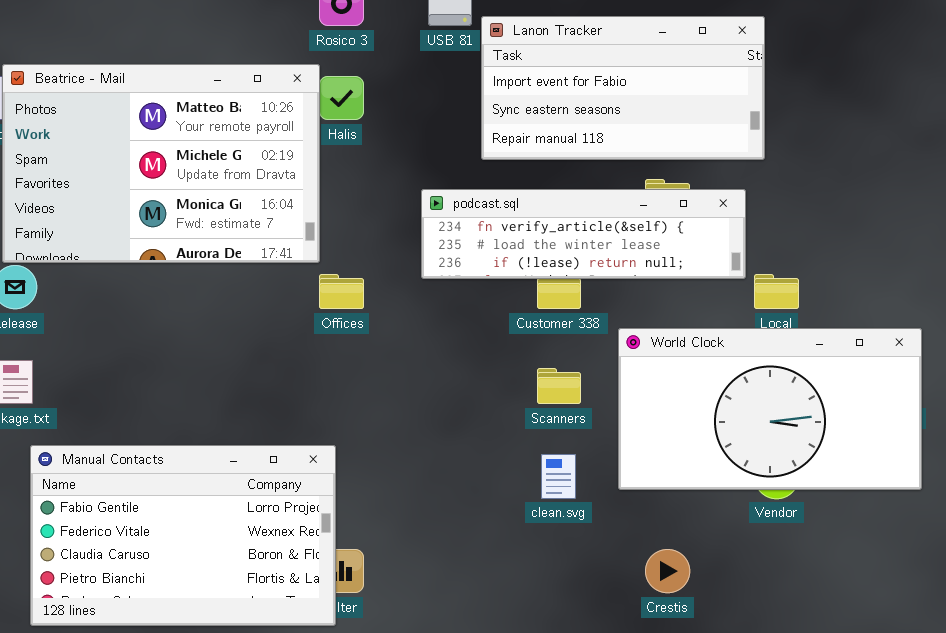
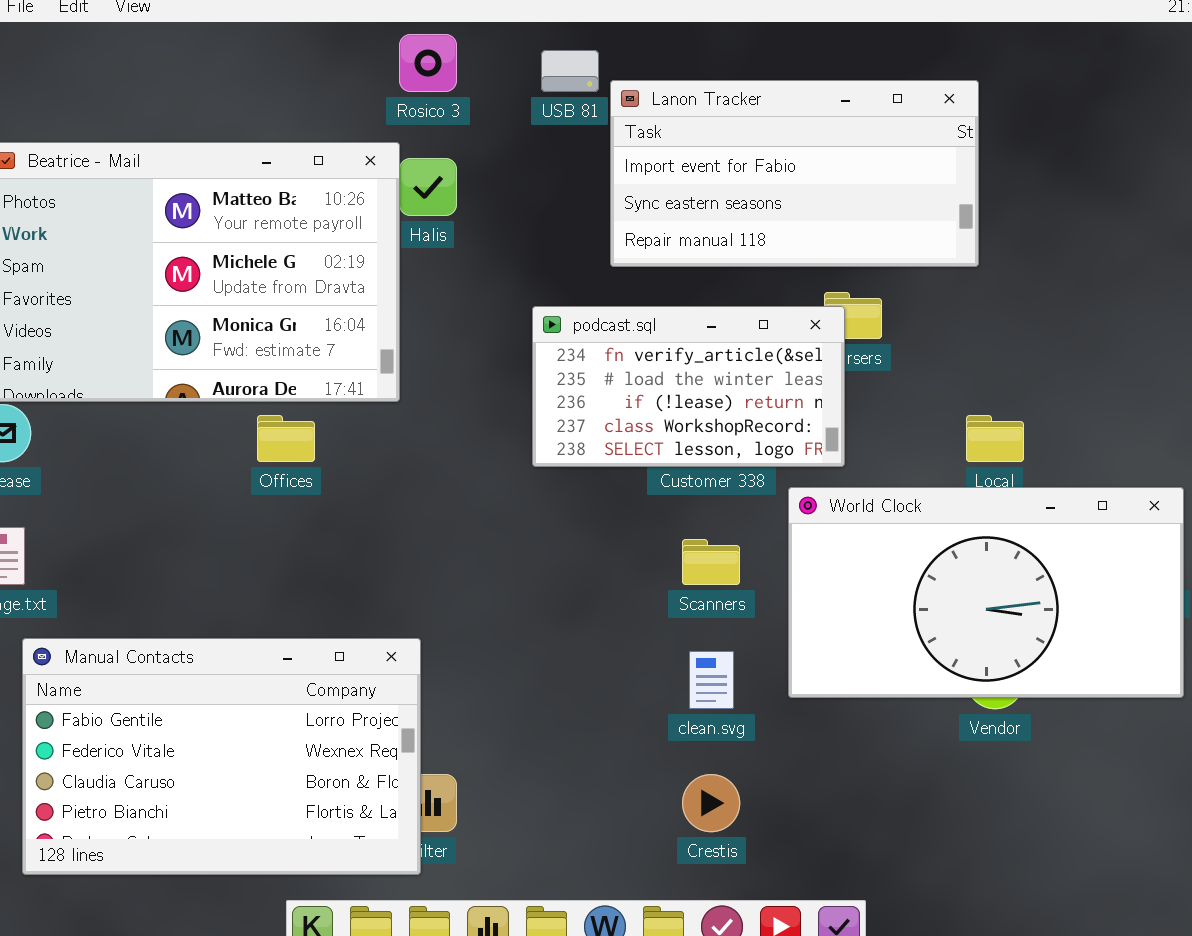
podcast.sql: [421,189,746,279] -> [532,306,845,467], resized
Offices: [319,274,364,309] -> [257,415,315,462], moved
Crestis: [645,549,690,593] -> [682,774,740,832], moved

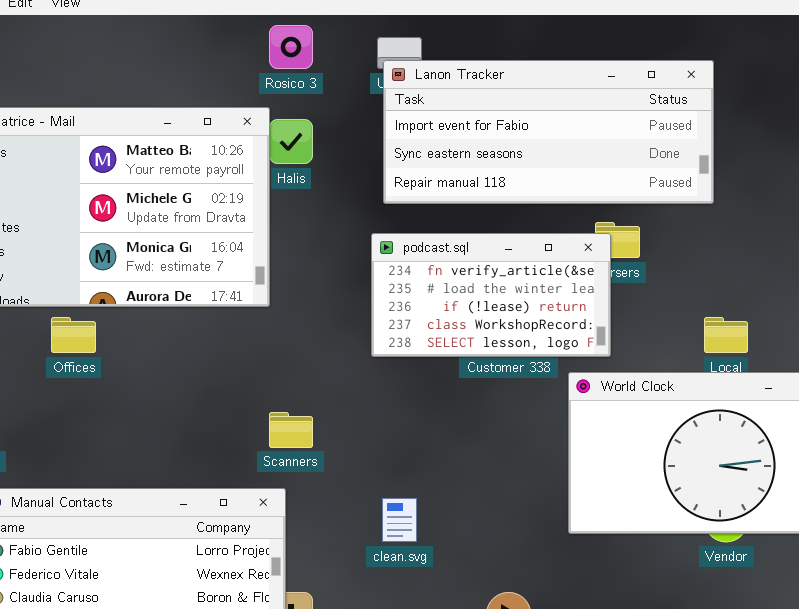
Lanon Tracker: [610,80,979,267] -> [383,60,714,204], resized
Offices: [257,415,315,462] -> [51,317,96,353], moved
Scanners: [682,539,740,585] -> [269,412,313,448], moved
clean.svg: [689,651,734,709] -> [382,498,417,542], moved

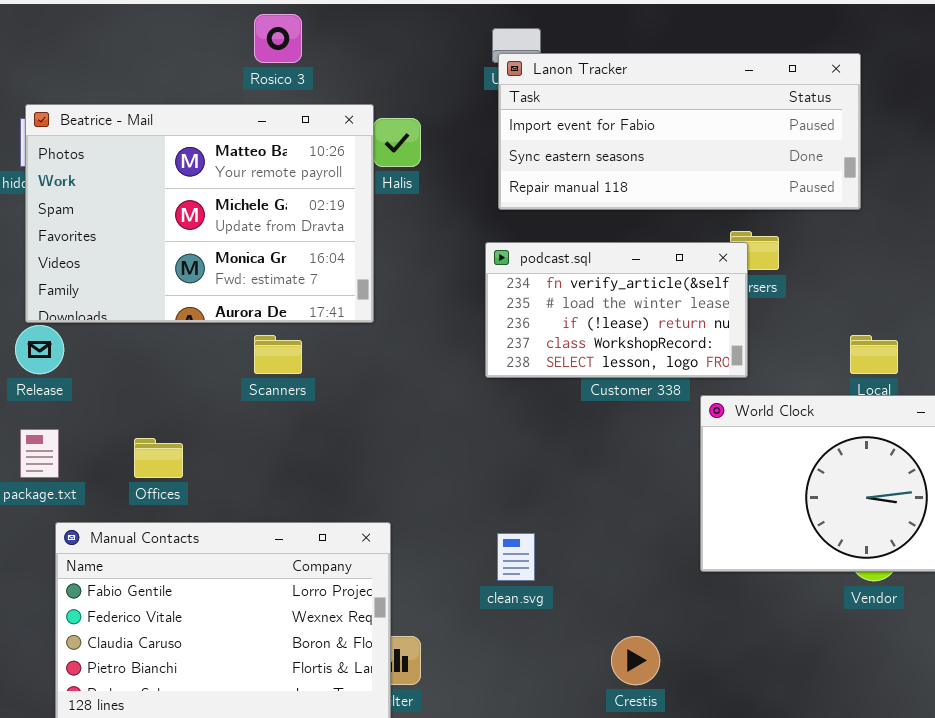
Rosico 3: [269,25,313,69] -> [254,14,302,63], moved
Offices: [51,317,96,353] -> [134,438,183,478], moved
Scanners: [269,412,313,448] -> [254,335,302,374], moved

